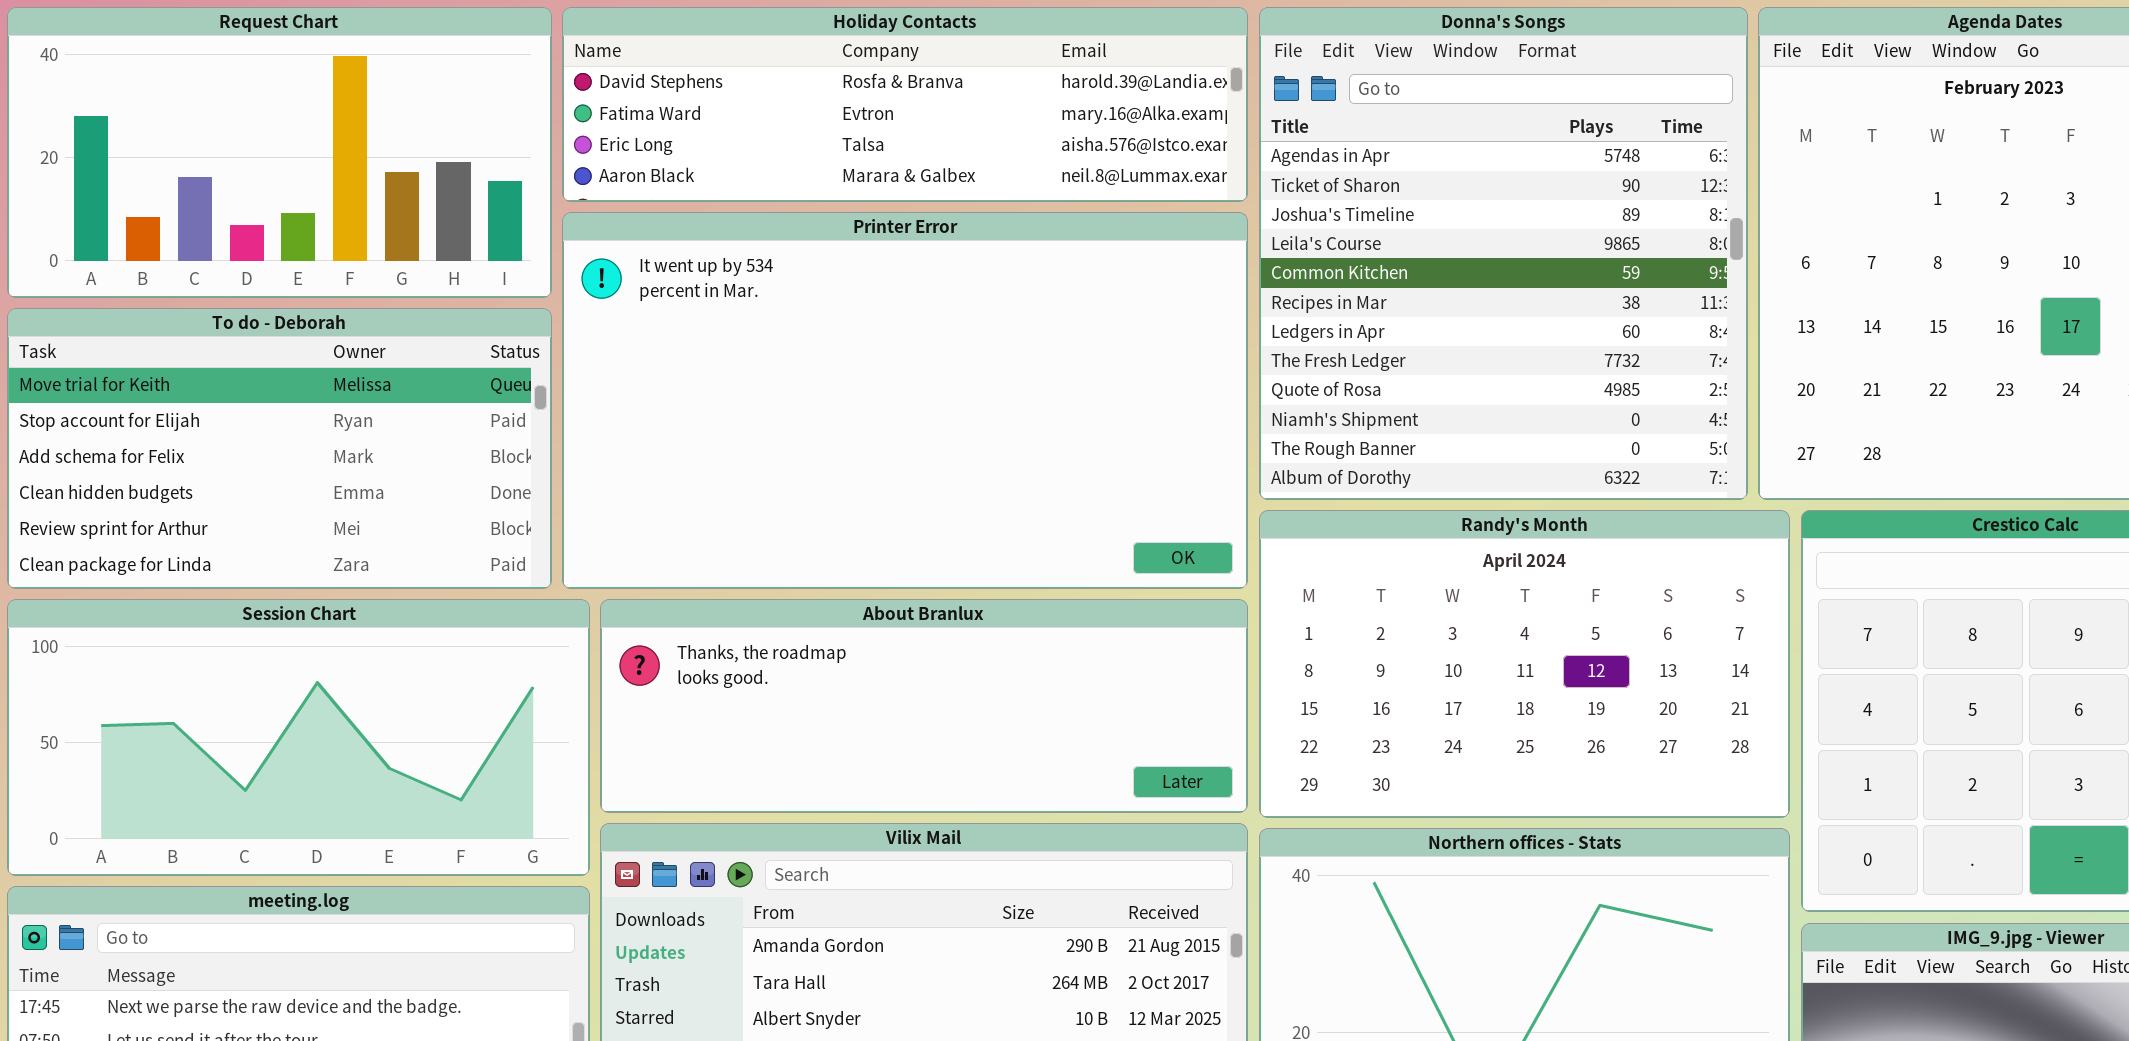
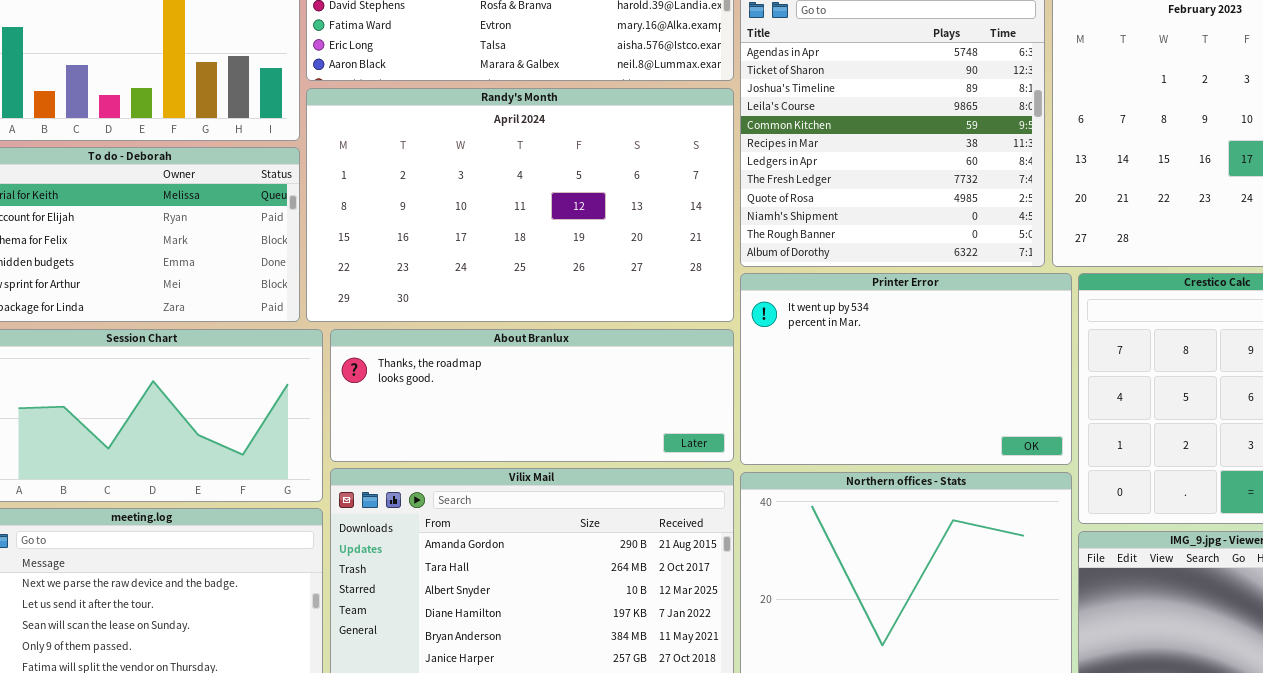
Printer Error: [562,212,1248,589] -> [740,273,1072,465], moved, resized
Randy's Month: [1259,510,1790,818] -> [306,88,734,322], moved, resized

